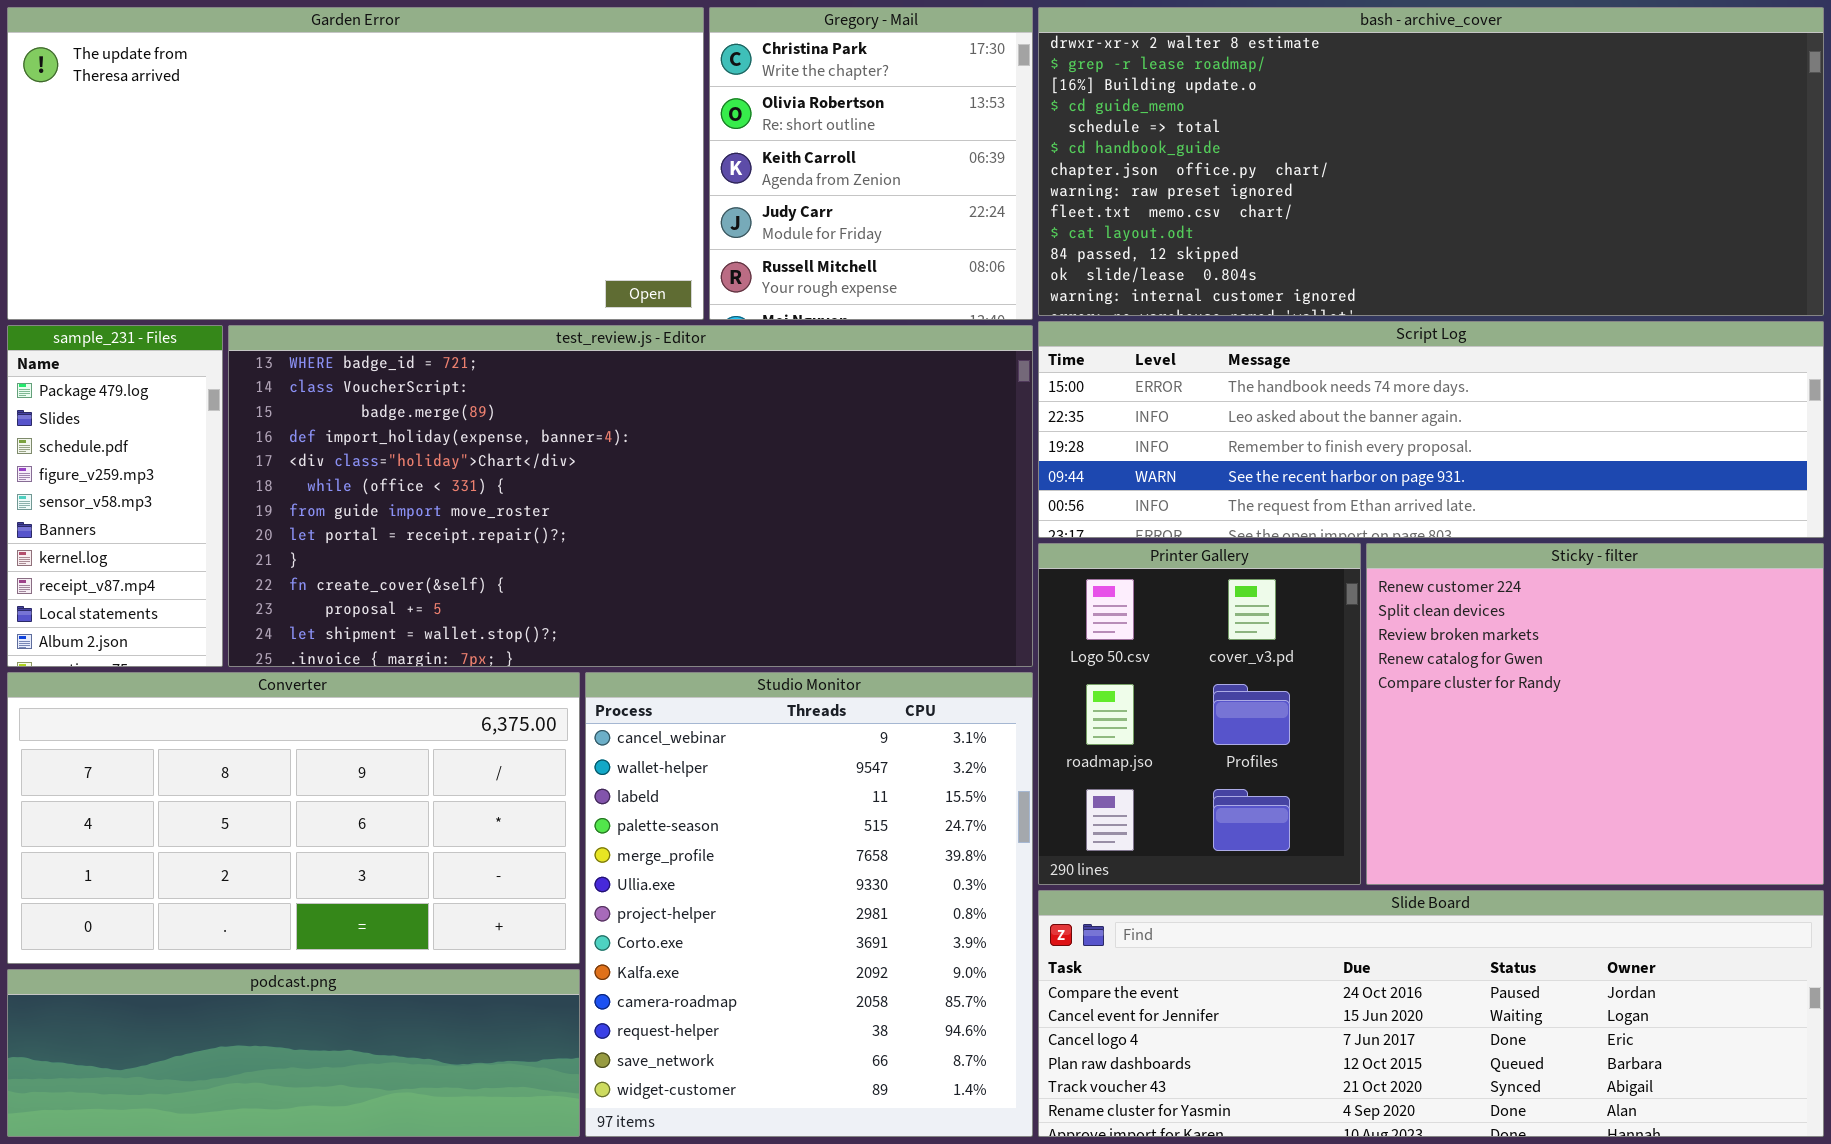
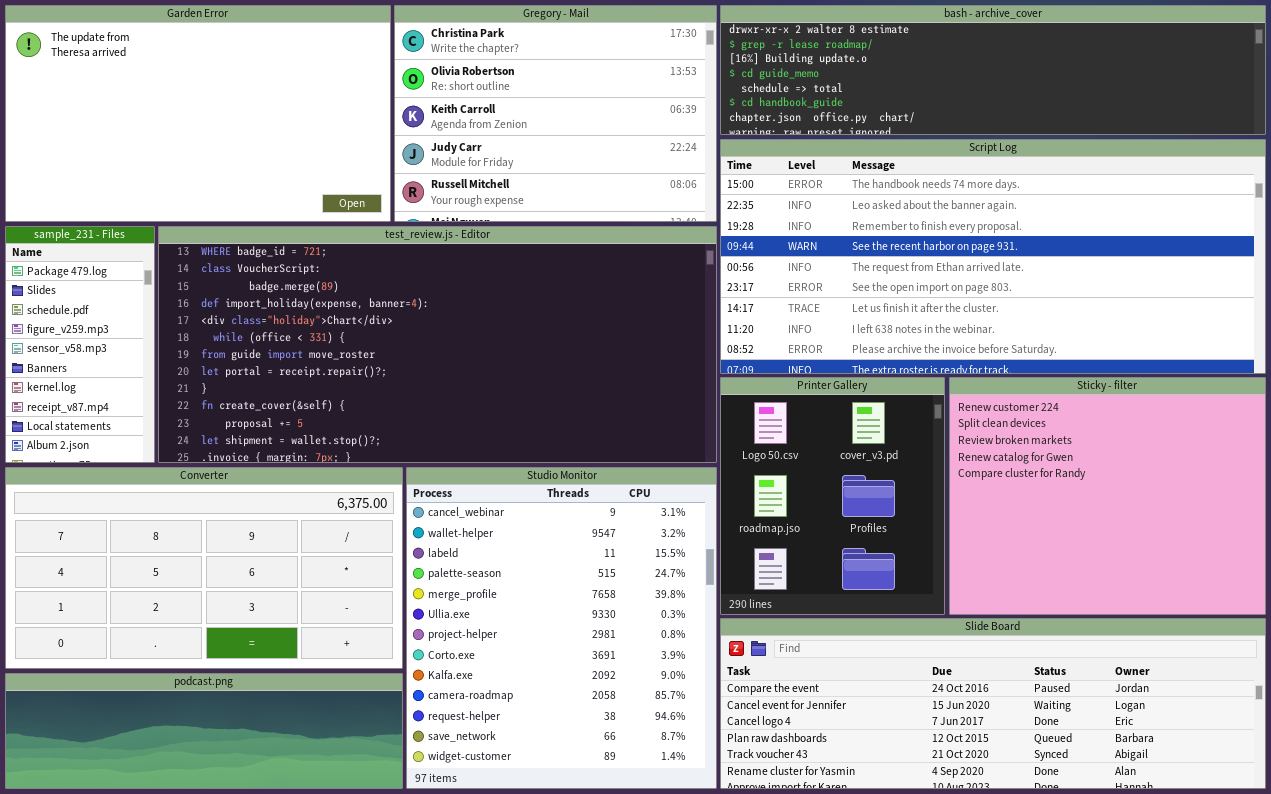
Garden Error: [7,7,704,320] -> [5,5,391,222], resized
Gregory - Mail: [709,7,1033,320] -> [394,5,717,222], resized
bash - archive_cover: [1038,7,1824,316] -> [720,5,1266,135], resized
Script Log: [1038,321,1824,538] -> [720,139,1266,374], resized

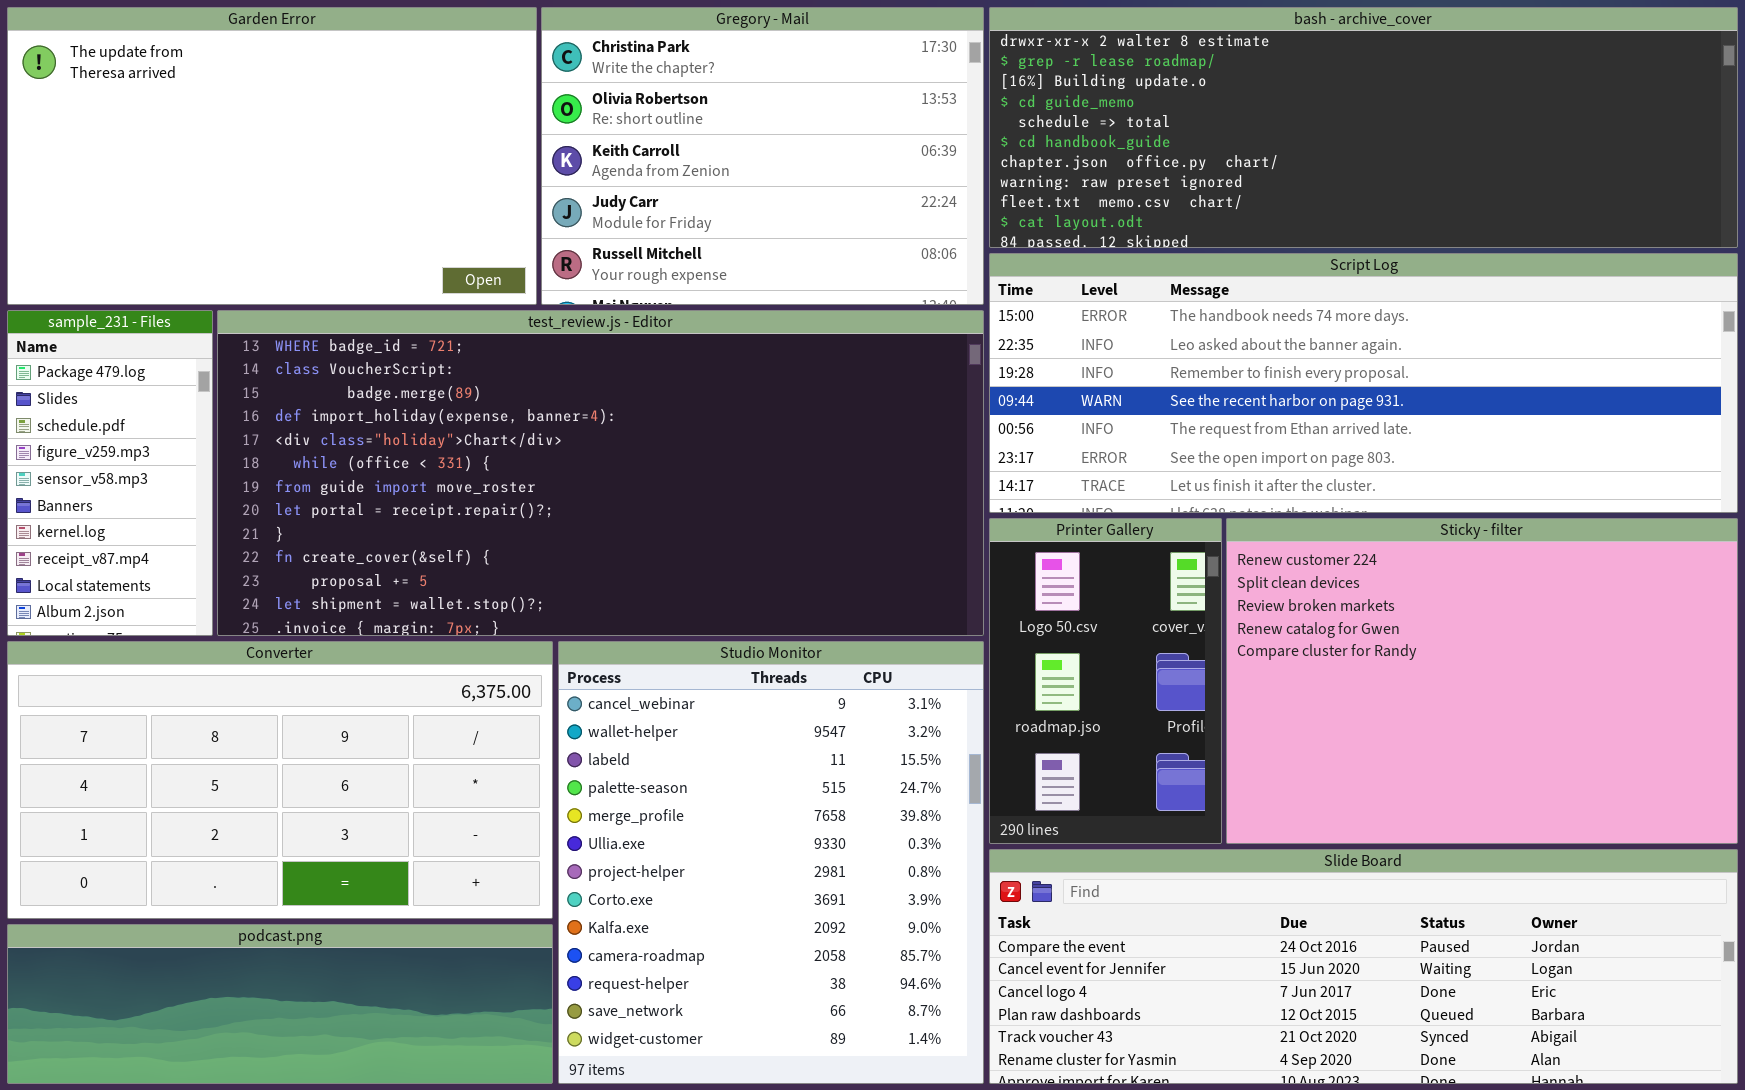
bash - archive_cover: [720,5,1266,135] -> [989,7,1738,248], resized
Script Log: [720,139,1266,374] -> [989,253,1738,513], resized
Printer Gallery: [720,377,945,615] -> [989,518,1222,844], resized
Sticky - filter: [949,377,1266,615] -> [1226,518,1738,844], resized

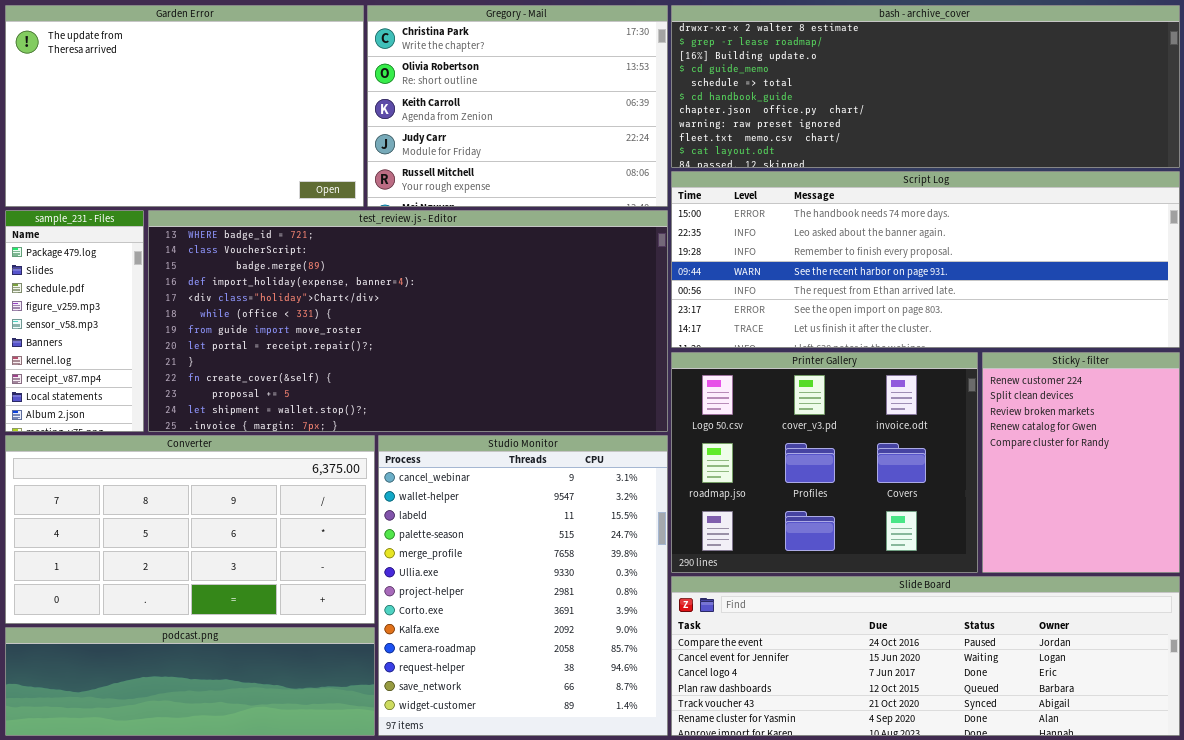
Printer Gallery: [989,518,1222,844] -> [671,352,978,573], resized
Sticky - filter: [1226,518,1738,844] -> [982,352,1180,573], resized

